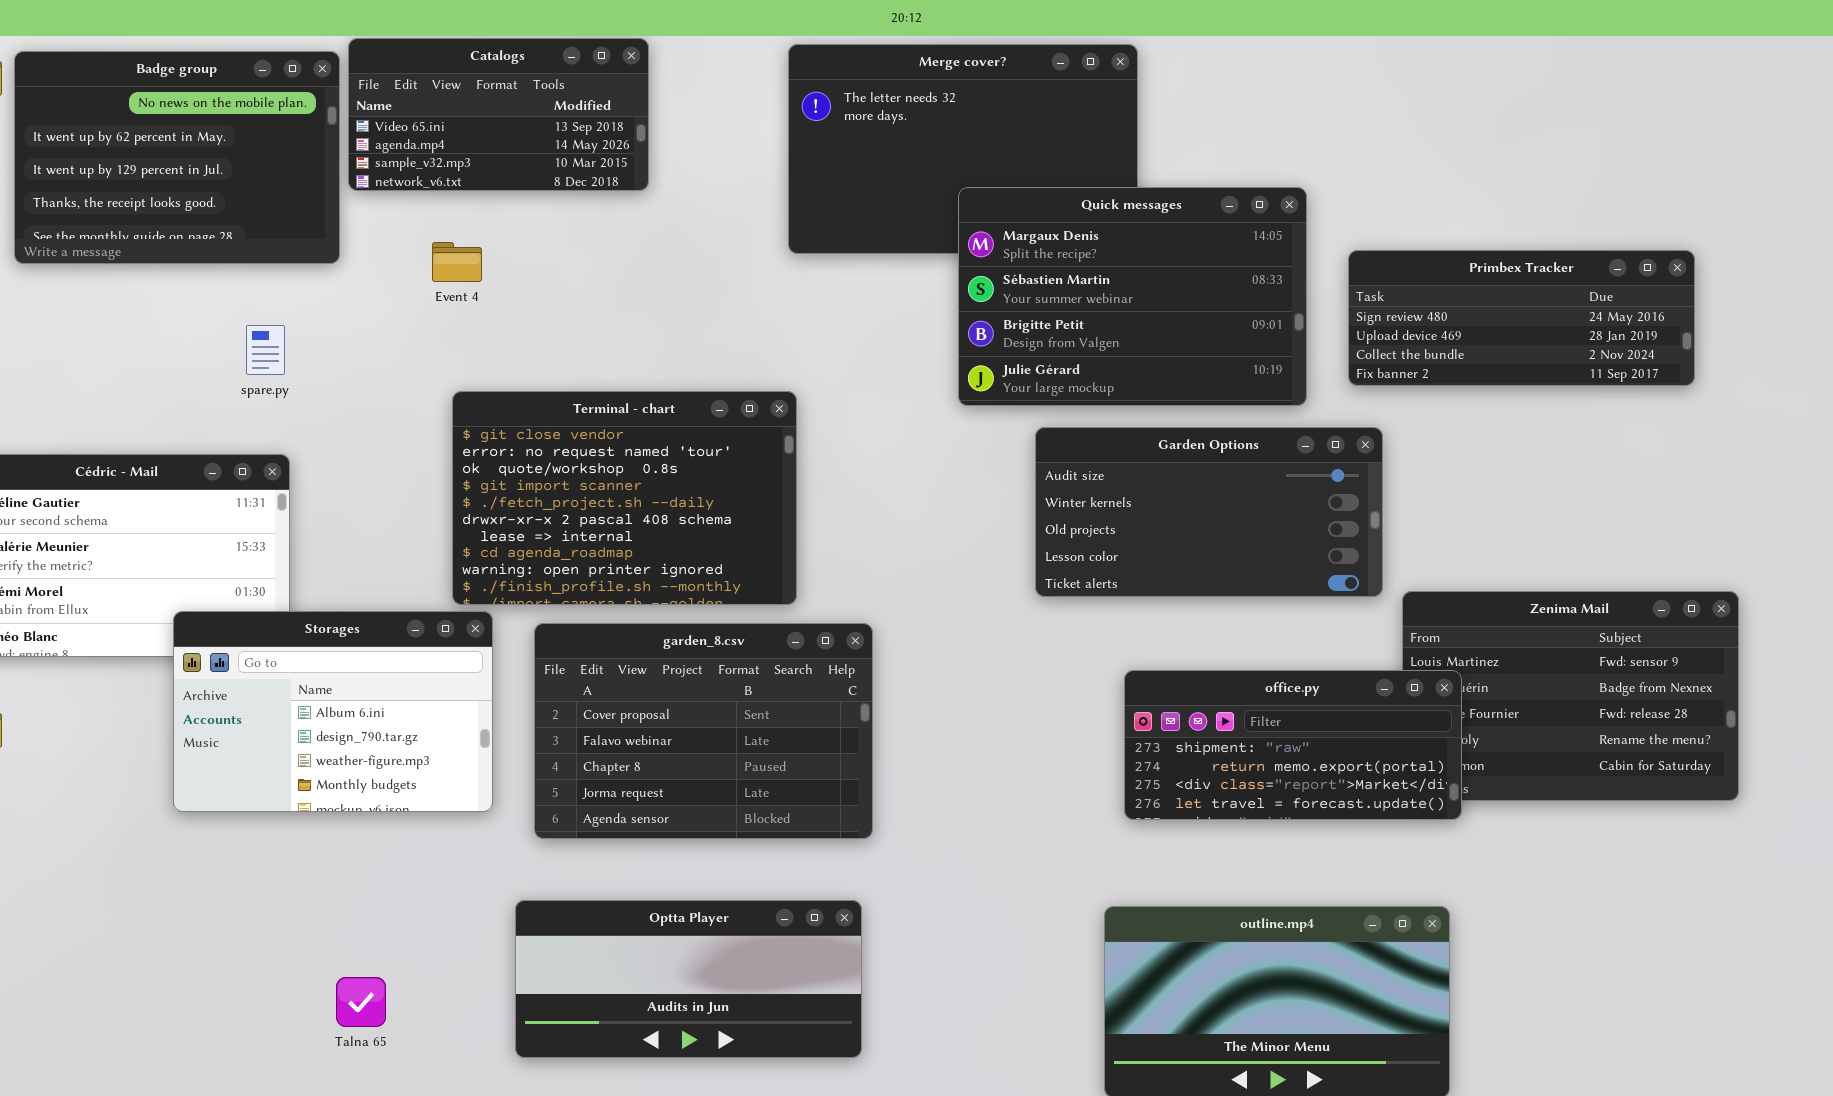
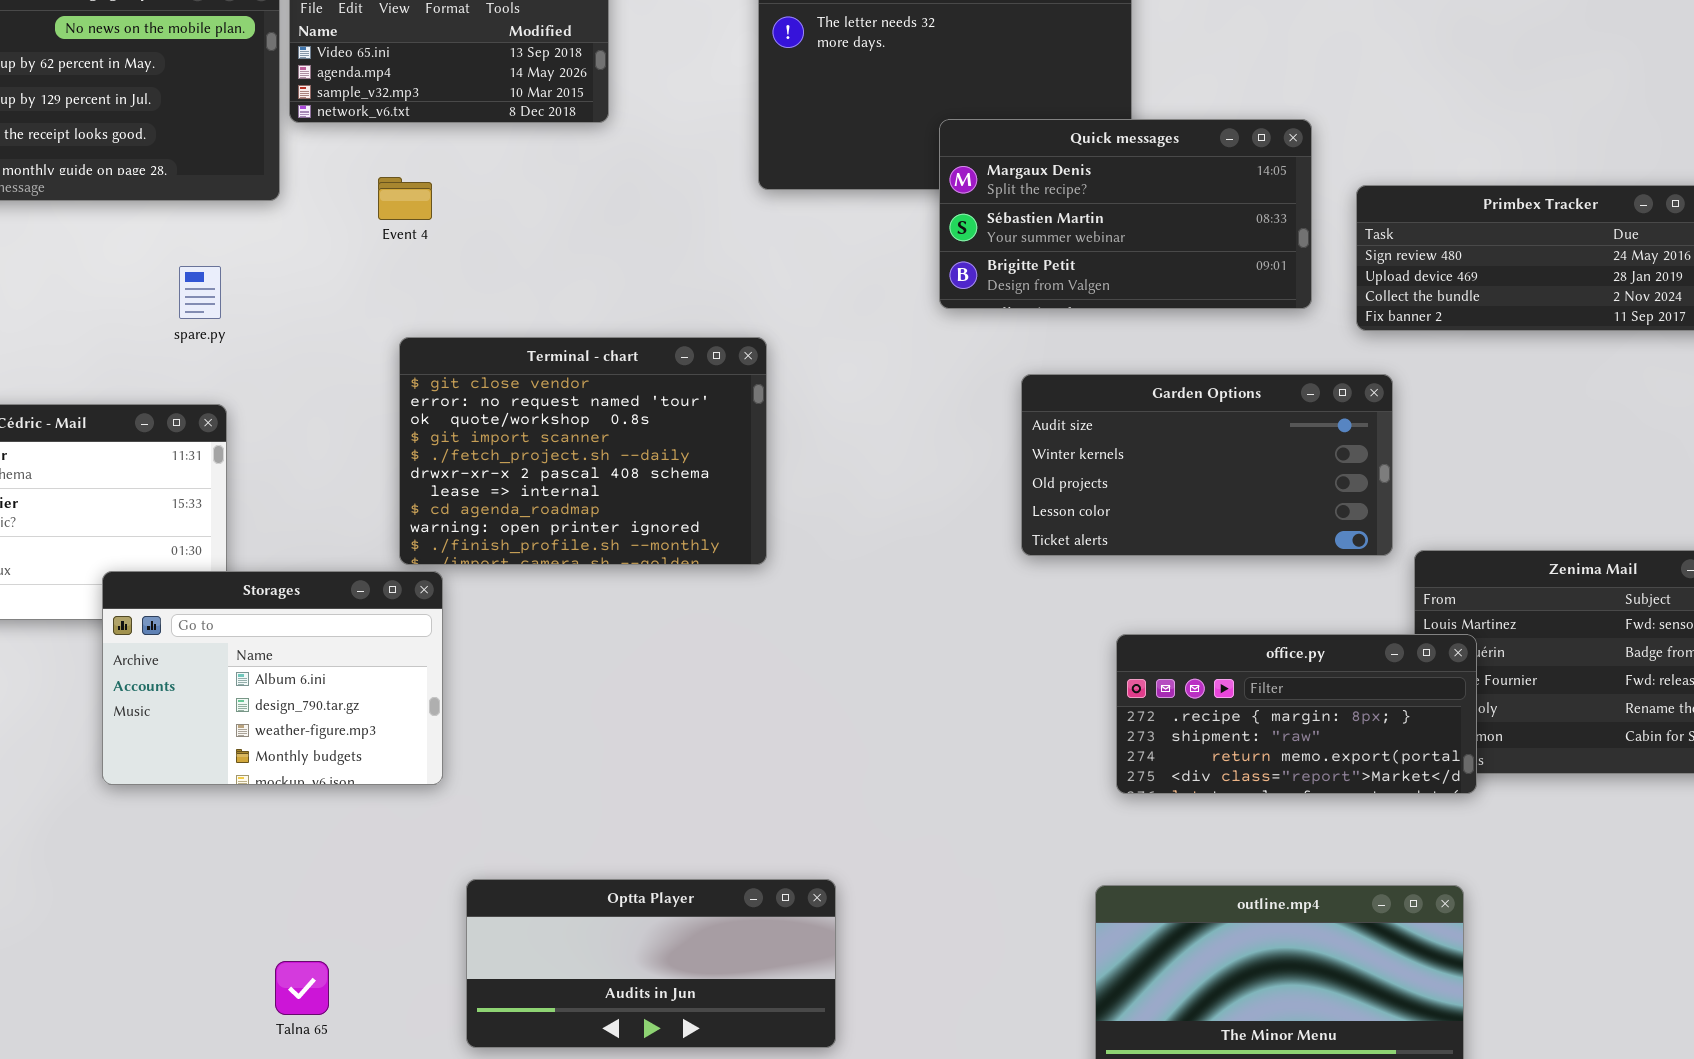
Quick messages: [958,187,1307,406] -> [939,119,1312,309], resized
garden_8.csv: [534,623,873,839] -> none, closed
office.py: [1124,670,1462,820] -> [1116,634,1477,794], scrolled up 1 row

